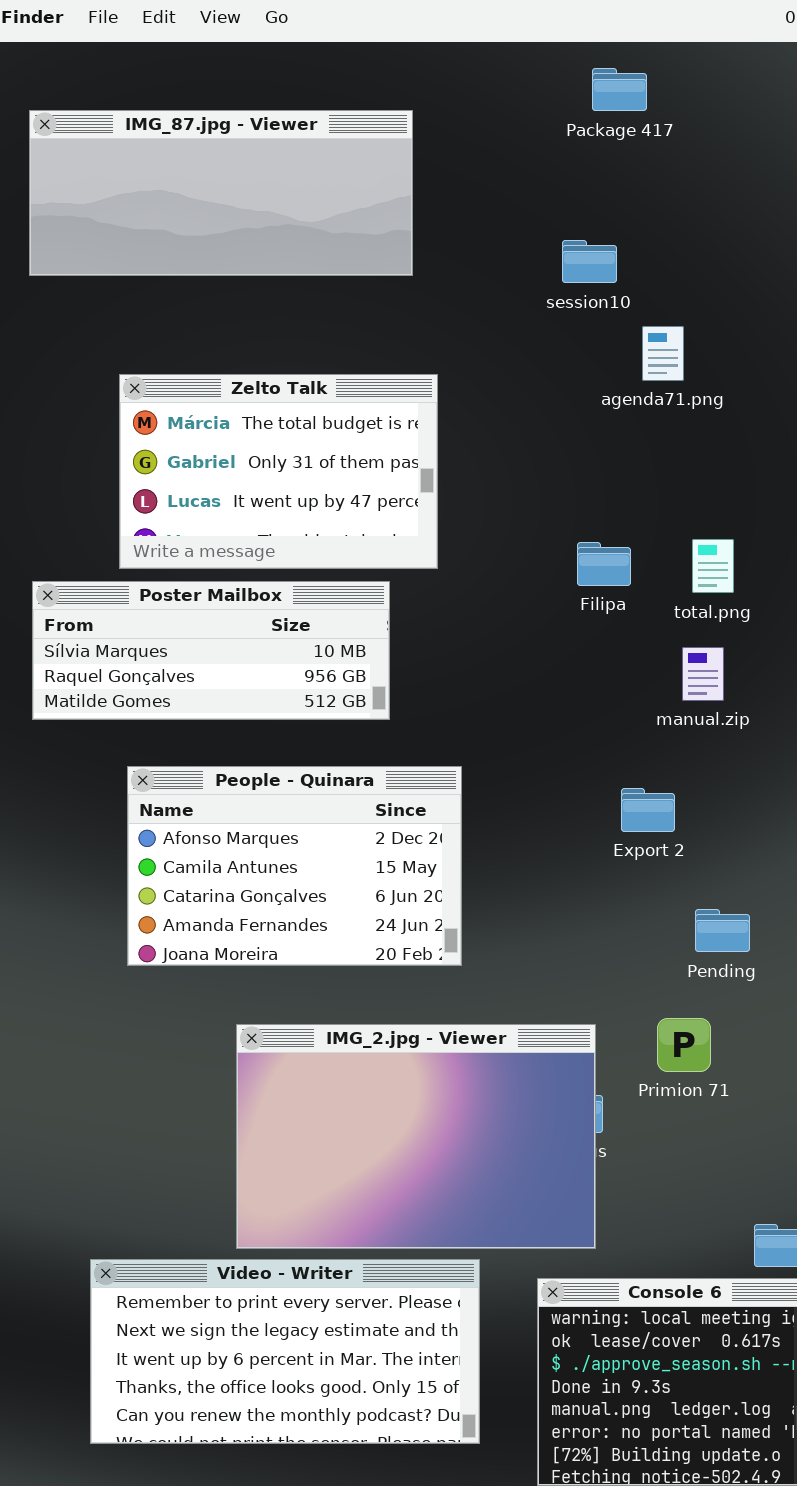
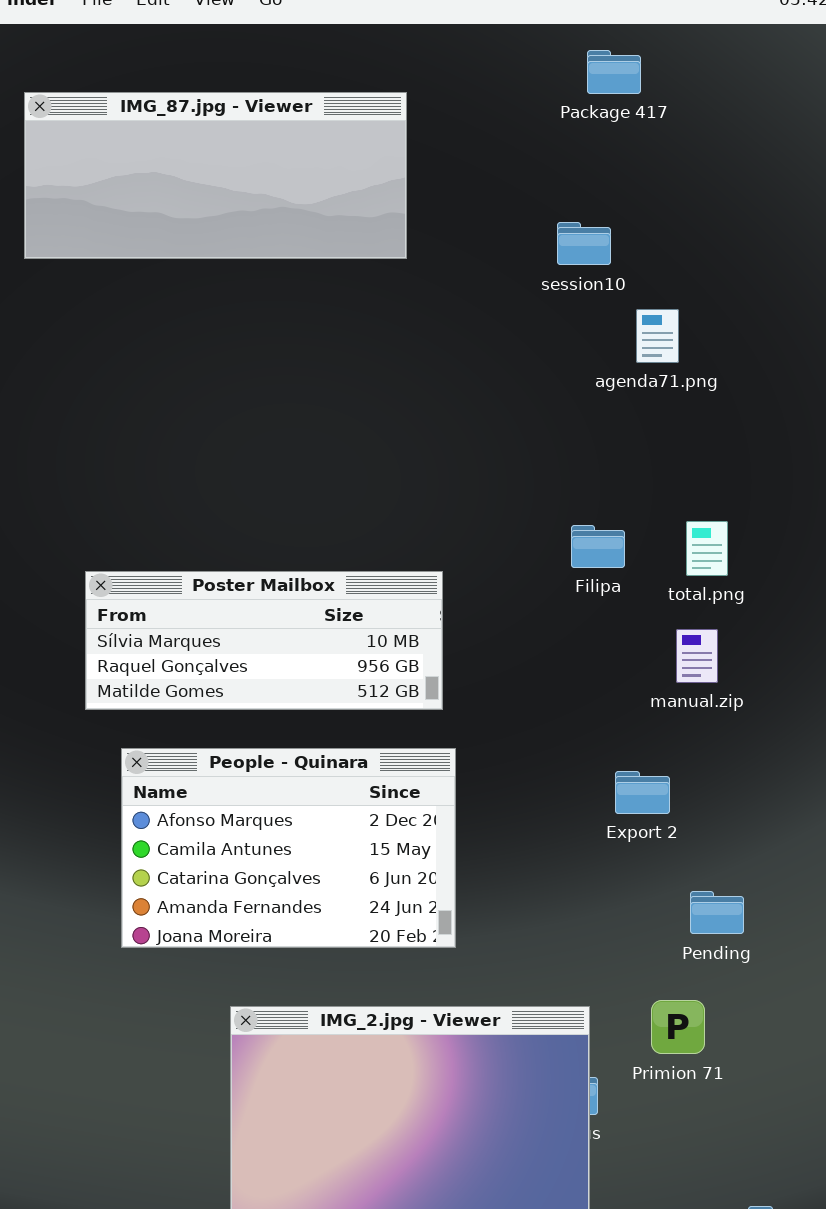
Zelto Talk: [119,374,438,569] -> none, closed
Poster Mailbox: [32,581,390,720] -> [85,571,443,710], moved

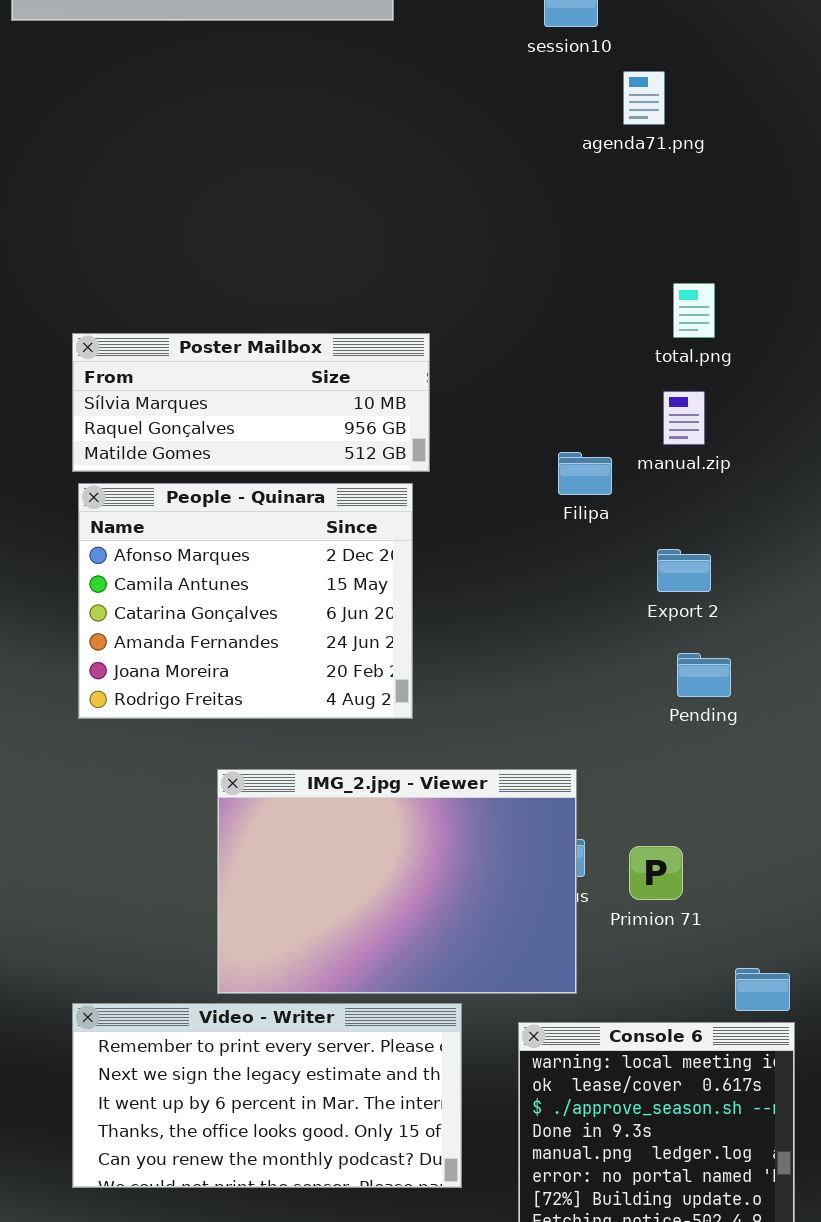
Filipa: [571,525,625,568] -> [558,452,612,495], moved
People - Quinara: [121,748,456,948] -> [78,483,413,719], moved, resized
Export 2: [615,771,670,814] -> [657,549,711,592], moved
Primion 71: [651,1000,705,1054] -> [629,846,683,900], moved

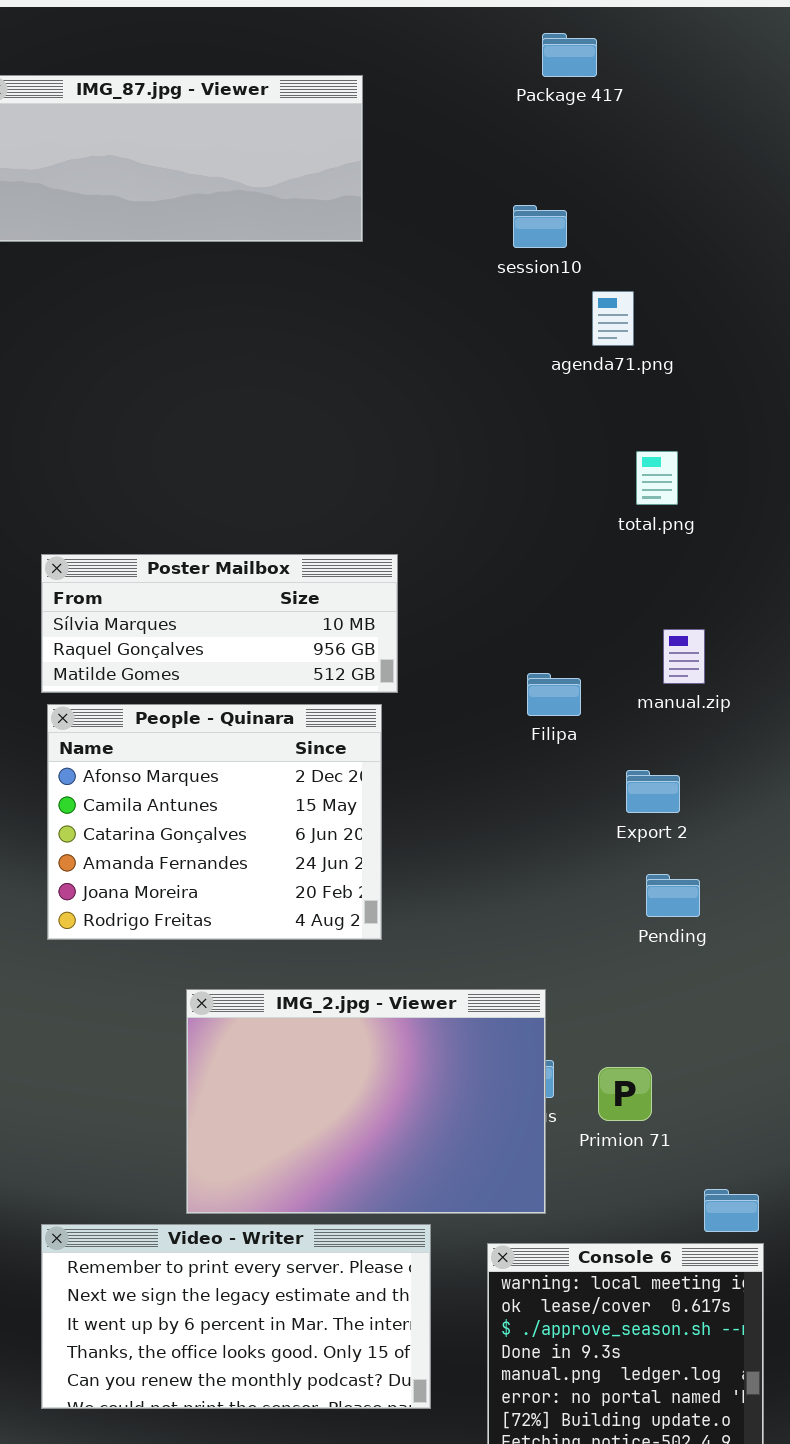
total.png: [673,283,715,338] -> [636,451,678,505], moved
manual.zip: [663,391,705,445] -> [663,629,705,684], moved

